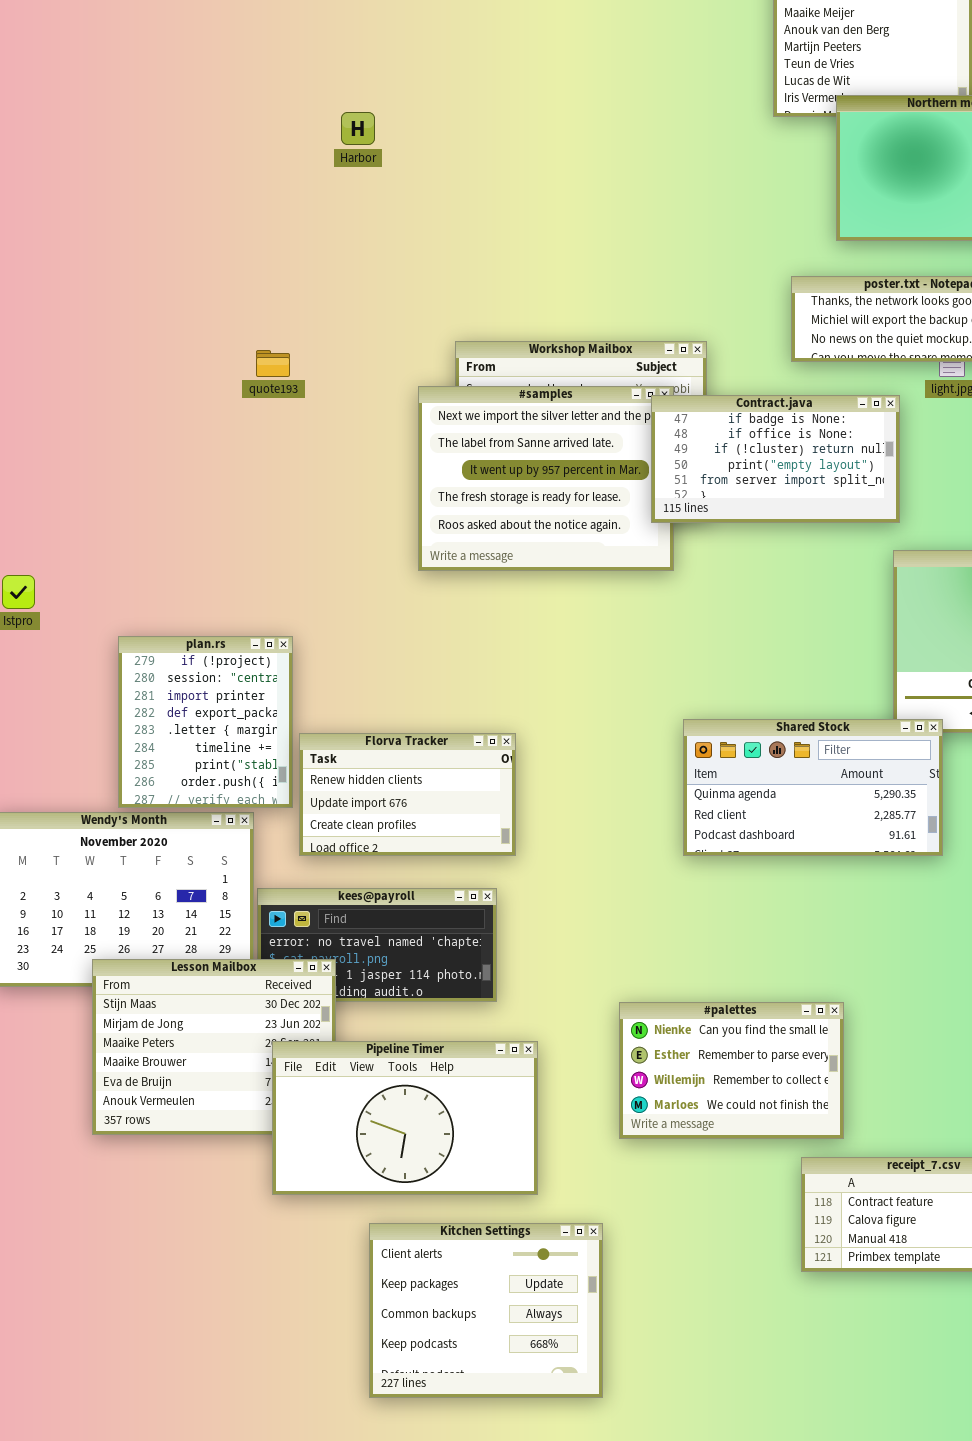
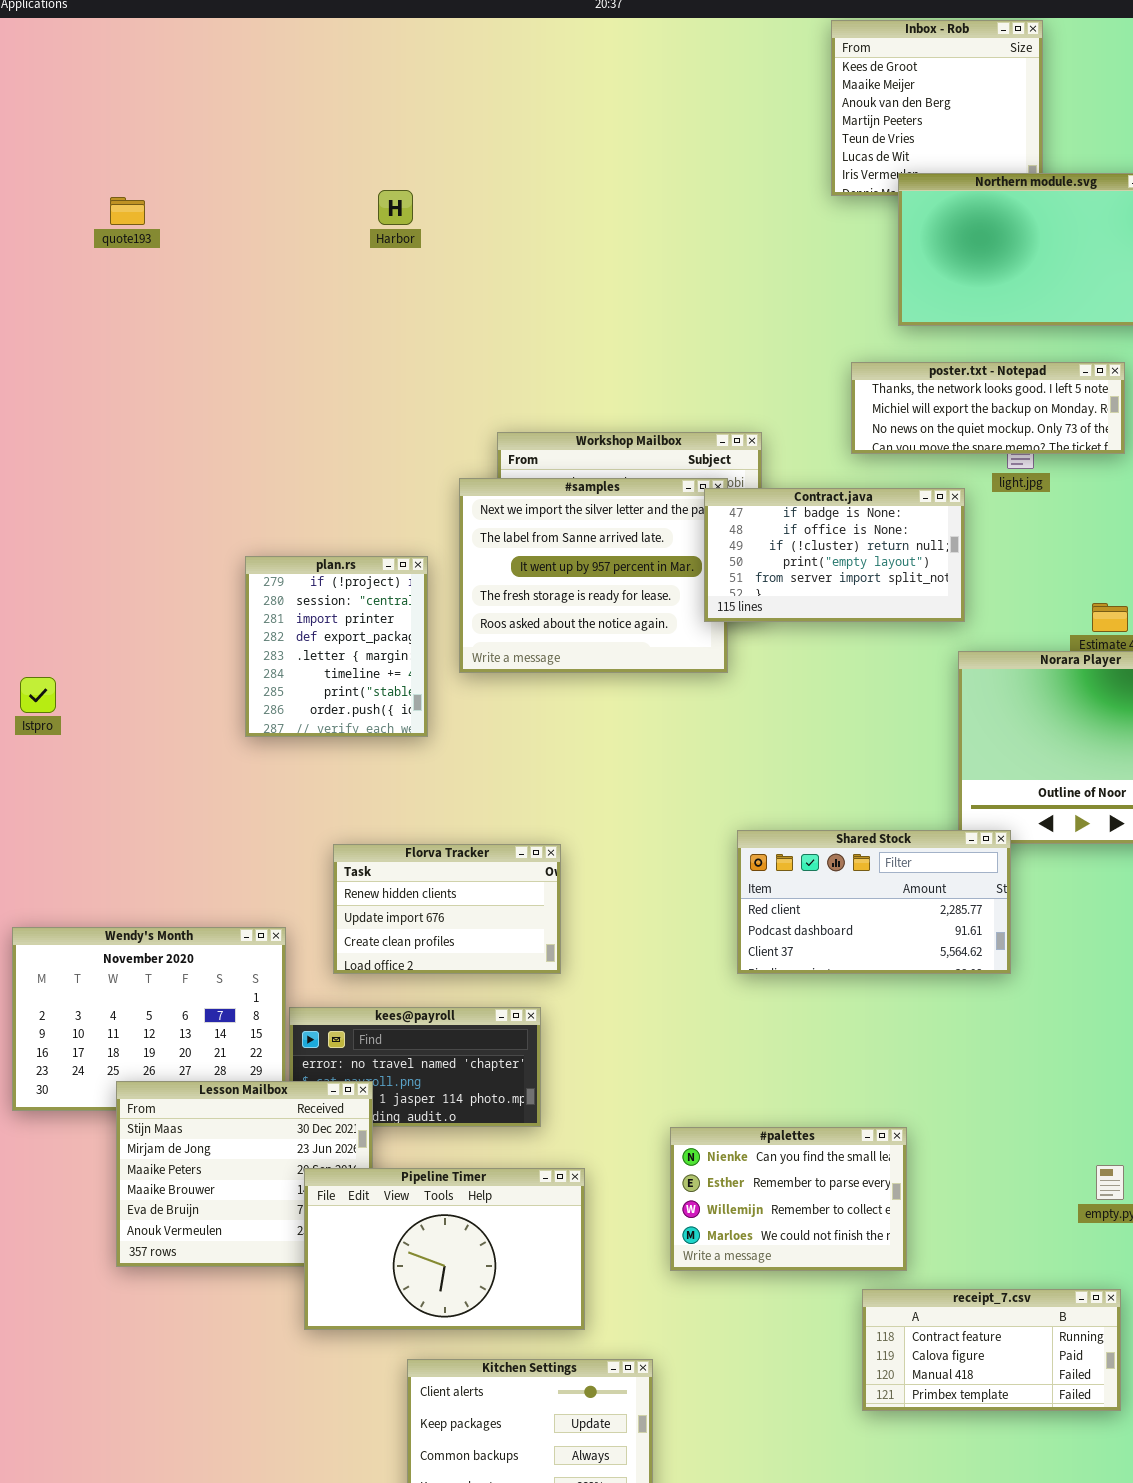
quote193: [256,350,290,377] -> [110,197,145,225], moved
plan.rs: [118,636,293,808] -> [245,556,428,737], moved
Shared Stock: [683,719,943,856] -> [737,830,1011,974], scrolled down 1 row

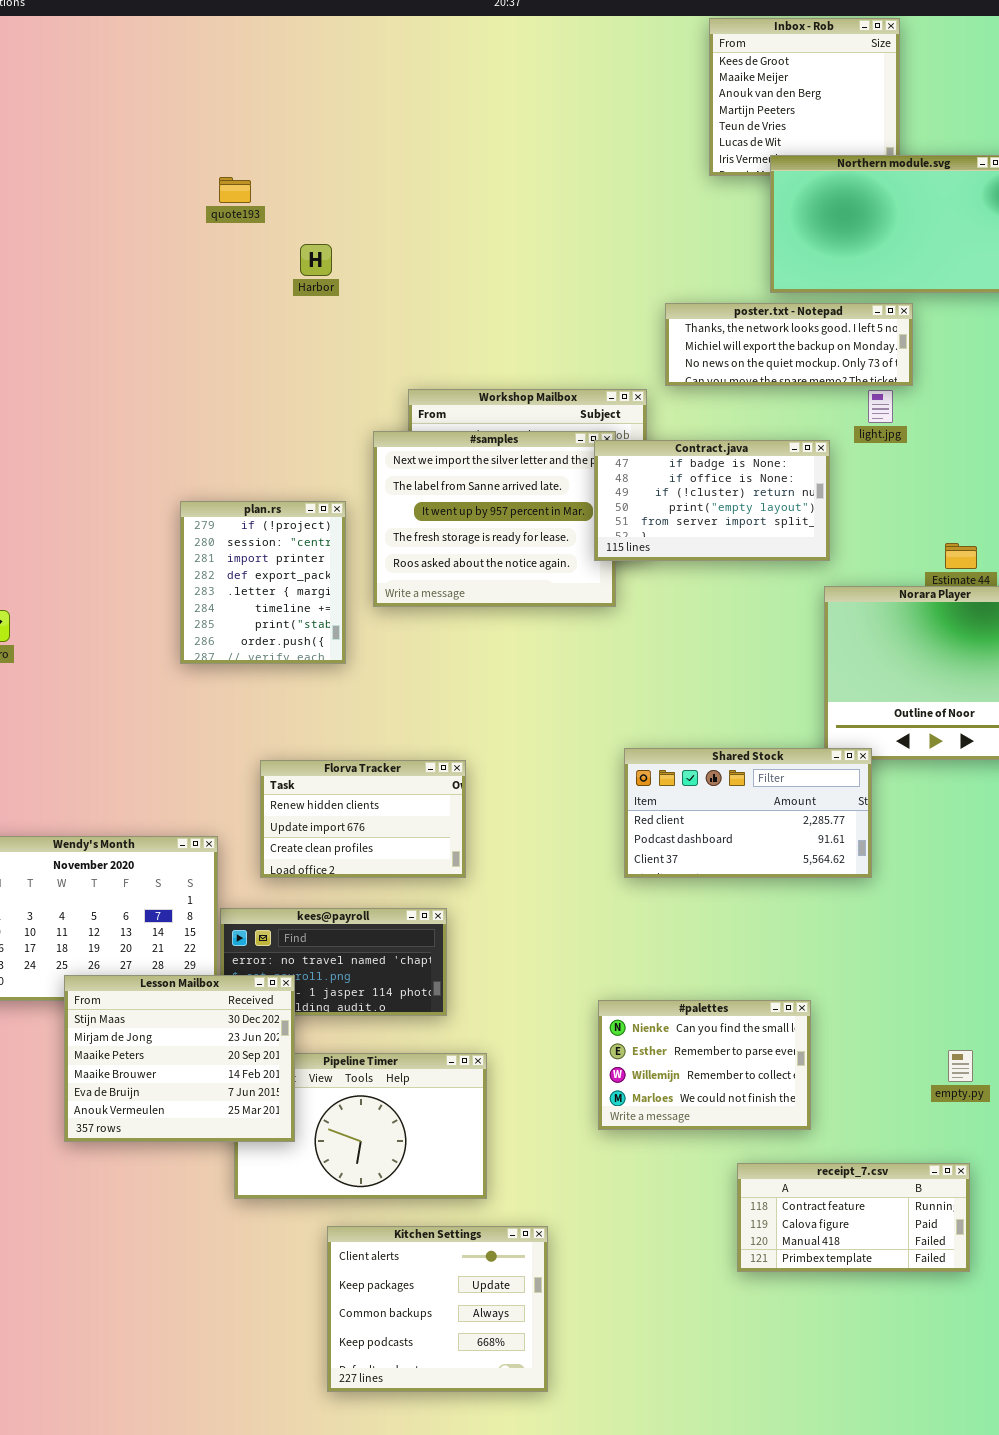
Harbor: [378,190,413,225] -> [300,244,332,276], moved
quote193: [110,197,145,225] -> [219,177,251,203], moved
poster.txt - Notepad: [851,362,1125,454] -> [665,303,913,386], moved
Lesson Mailbox: [116,1081,373,1267] -> [64,975,295,1142], raised
#palettes: [670,1127,907,1271] -> [598,1000,811,1130], moved

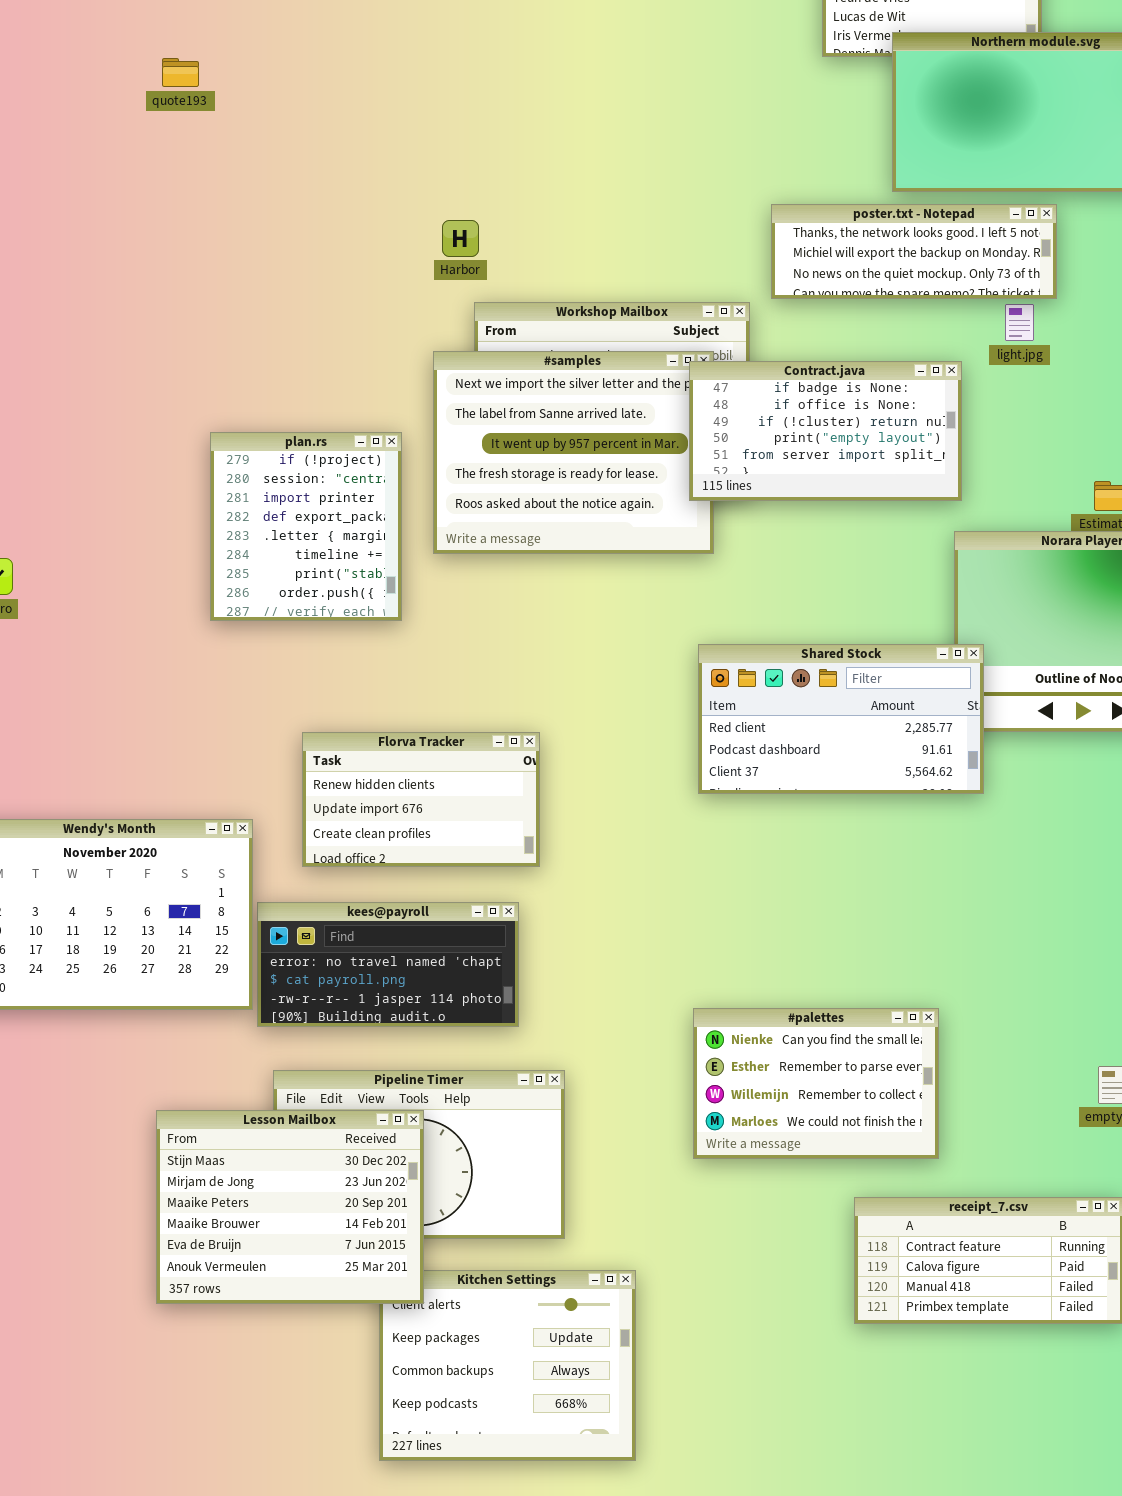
quote193: [219,177,251,203] -> [162,58,199,87], moved
Harbor: [300,244,332,276] -> [442,220,479,257], moved
Shared Stock: [624,748,872,878] -> [698,644,984,794], moved
Lesson Mailbox: [64,975,295,1142] -> [156,1110,424,1304], moved

